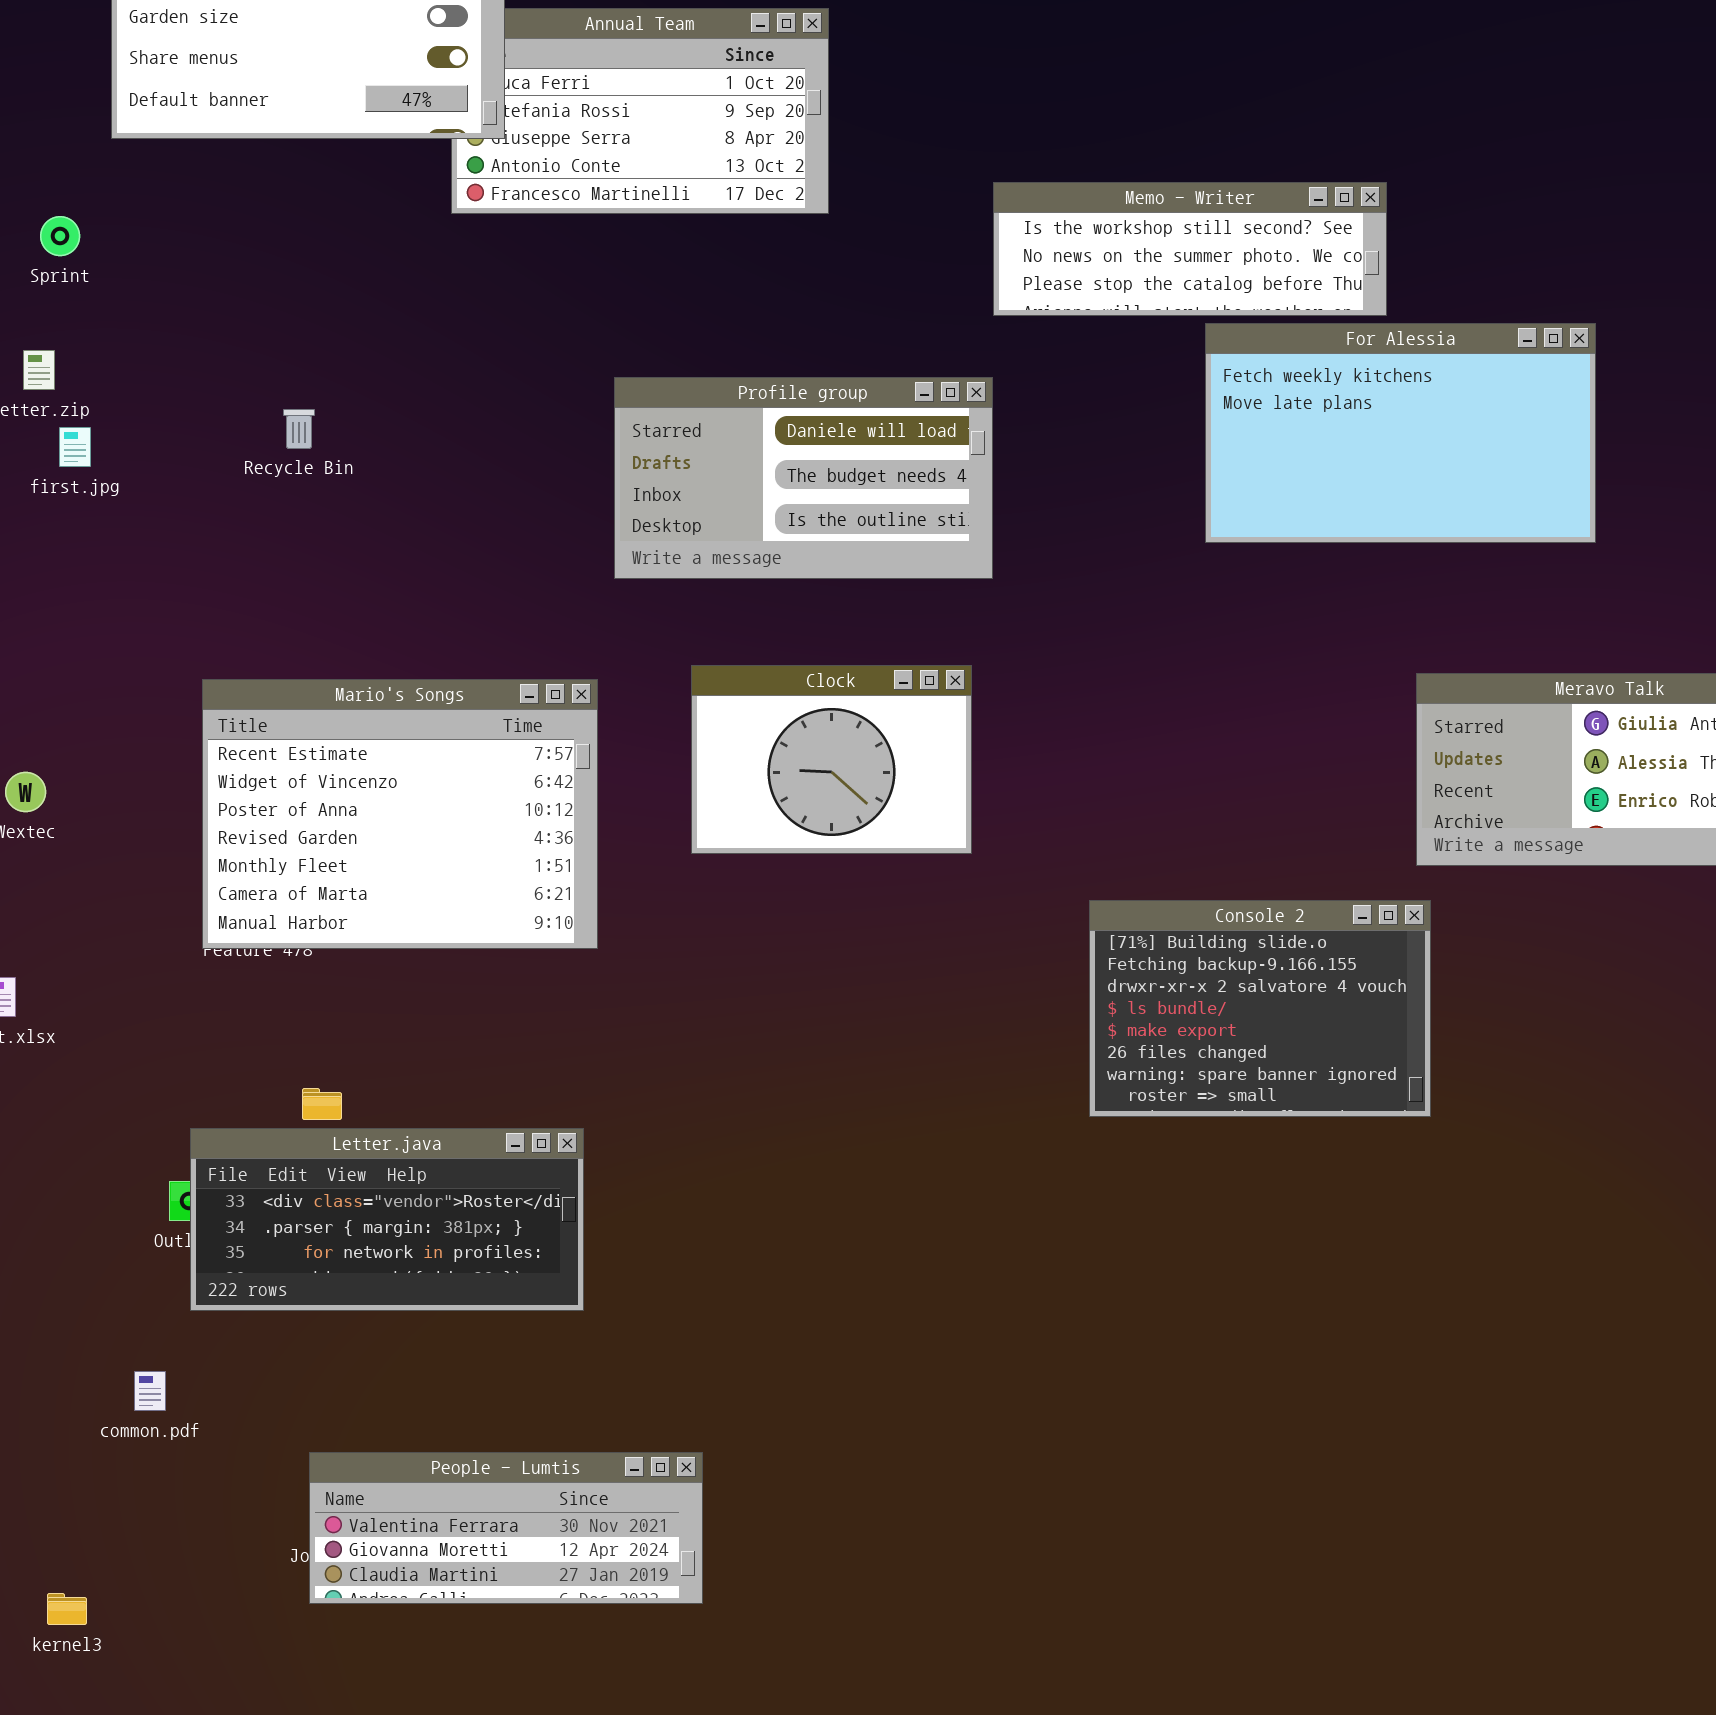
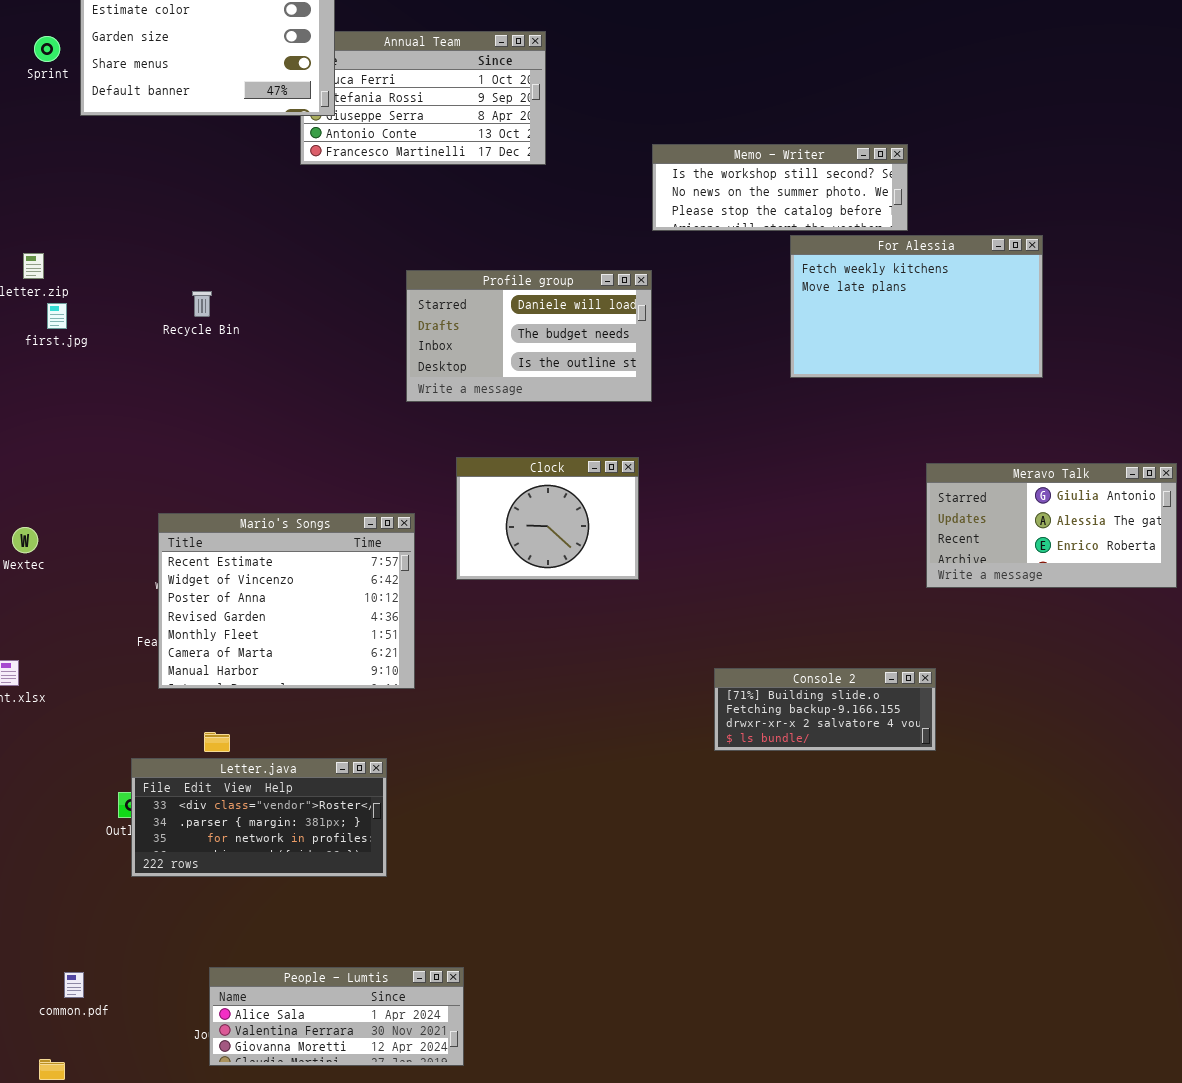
Sprint: [40,216,80,256] -> [34,36,60,62], moved
Mario's Songs: [202,679,598,949] -> [158,513,415,689], moved
Console 2: [1089,900,1431,1117] -> [714,668,936,751], resized
common.pdf: [134,1371,166,1411] -> [64,972,84,998], moved
People - Lumtis: [309,1452,703,1604] -> [209,967,464,1066], scrolled up 1 row

